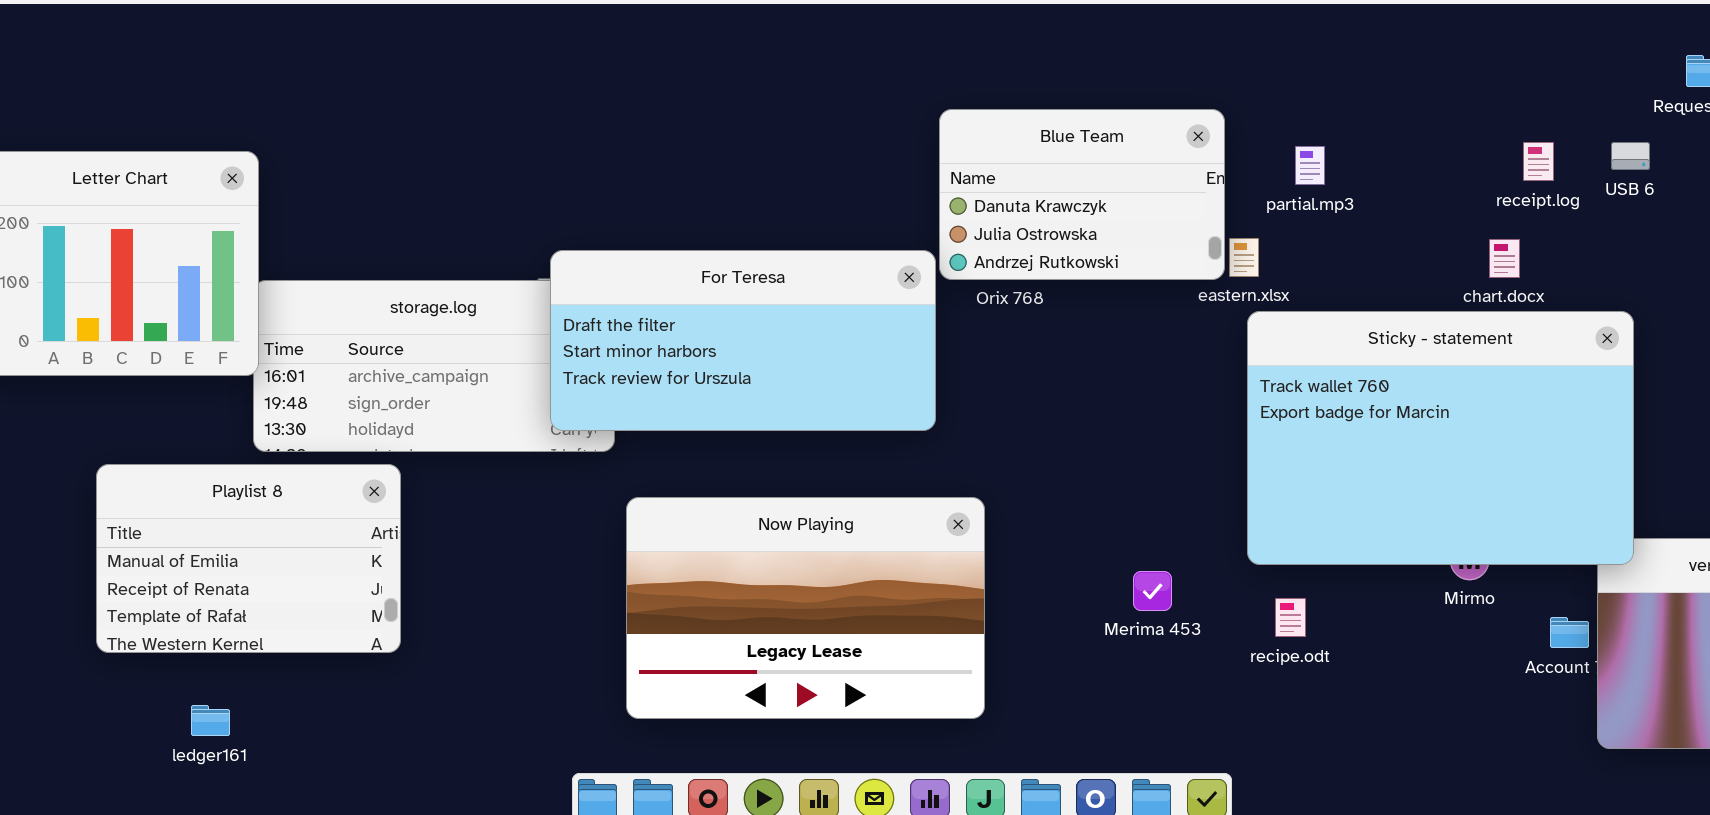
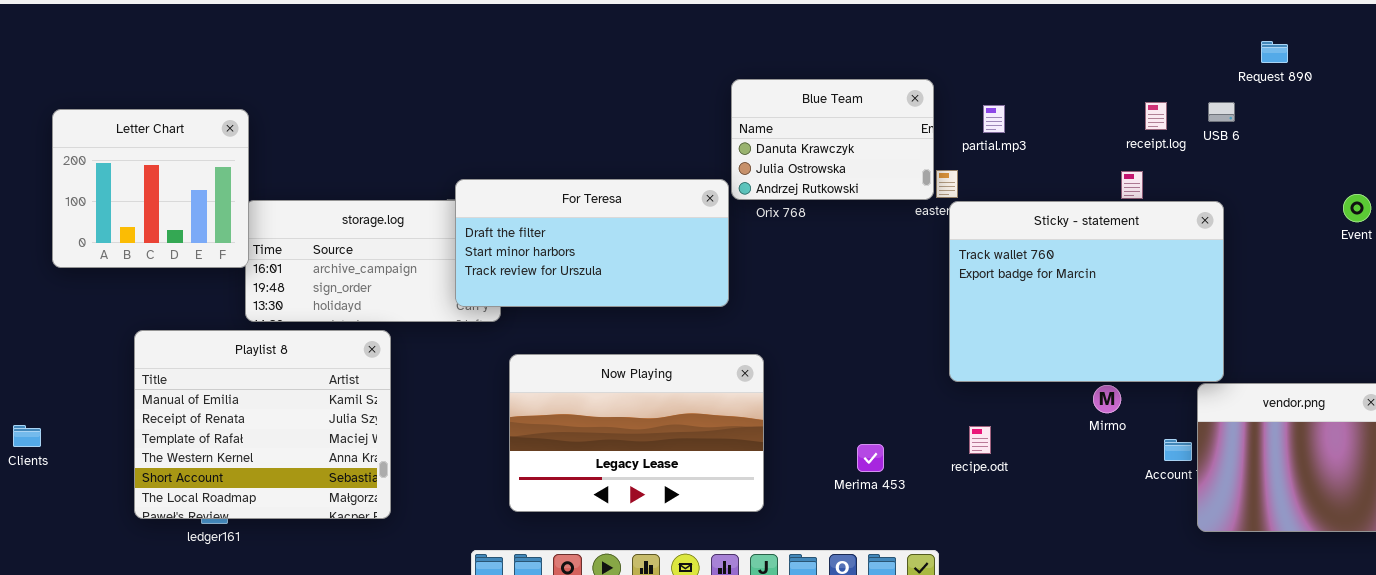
Sticky - statement: [1247,311,1634,565] -> [949,201,1224,382], moved
Playlist 8: [96,464,401,653] -> [134,330,391,519], resized
Merima 453: [1133,571,1172,611] -> [857,444,884,472], moved

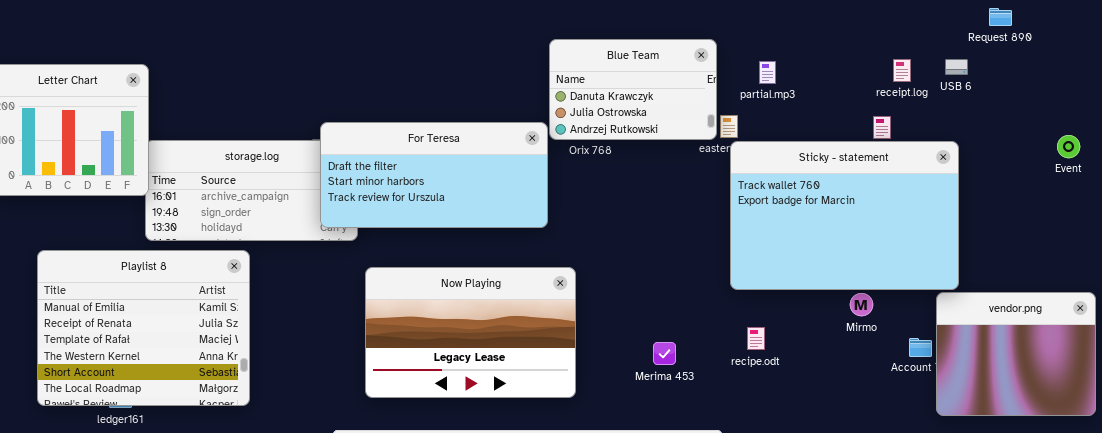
Playlist 8: [134,330,391,519] -> [37,250,250,406], moved

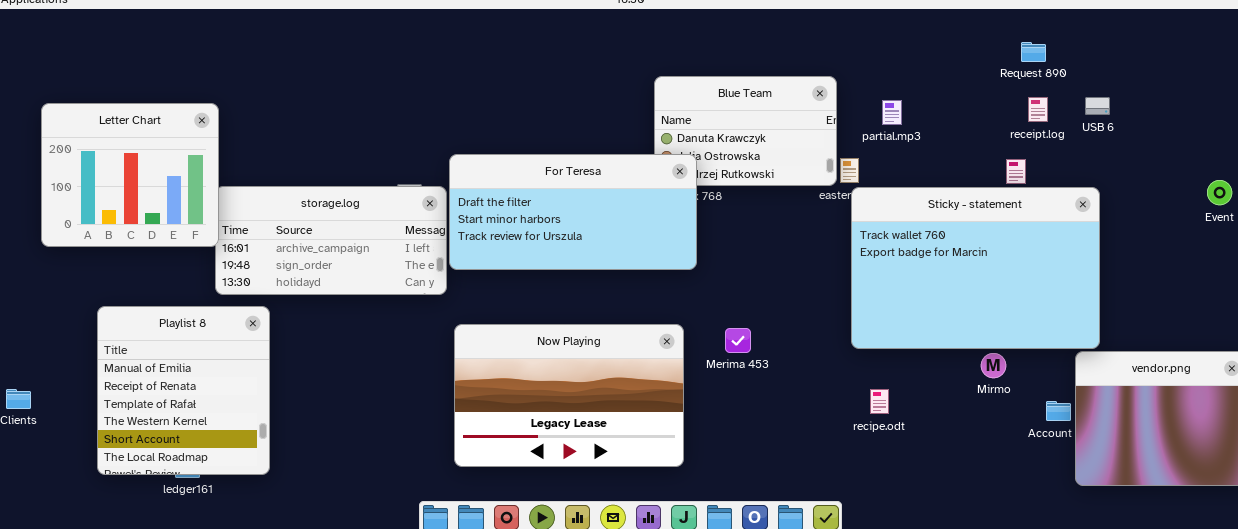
Request 890: [989,8,1012,26] -> [1021,42,1046,62], moved
For Teresa: [320,122,548,228] -> [449,154,697,270], moved
Playlist 8: [37,250,250,406] -> [97,306,270,475], resized
Merima 453: [653,342,676,365] -> [725,328,751,353], moved

